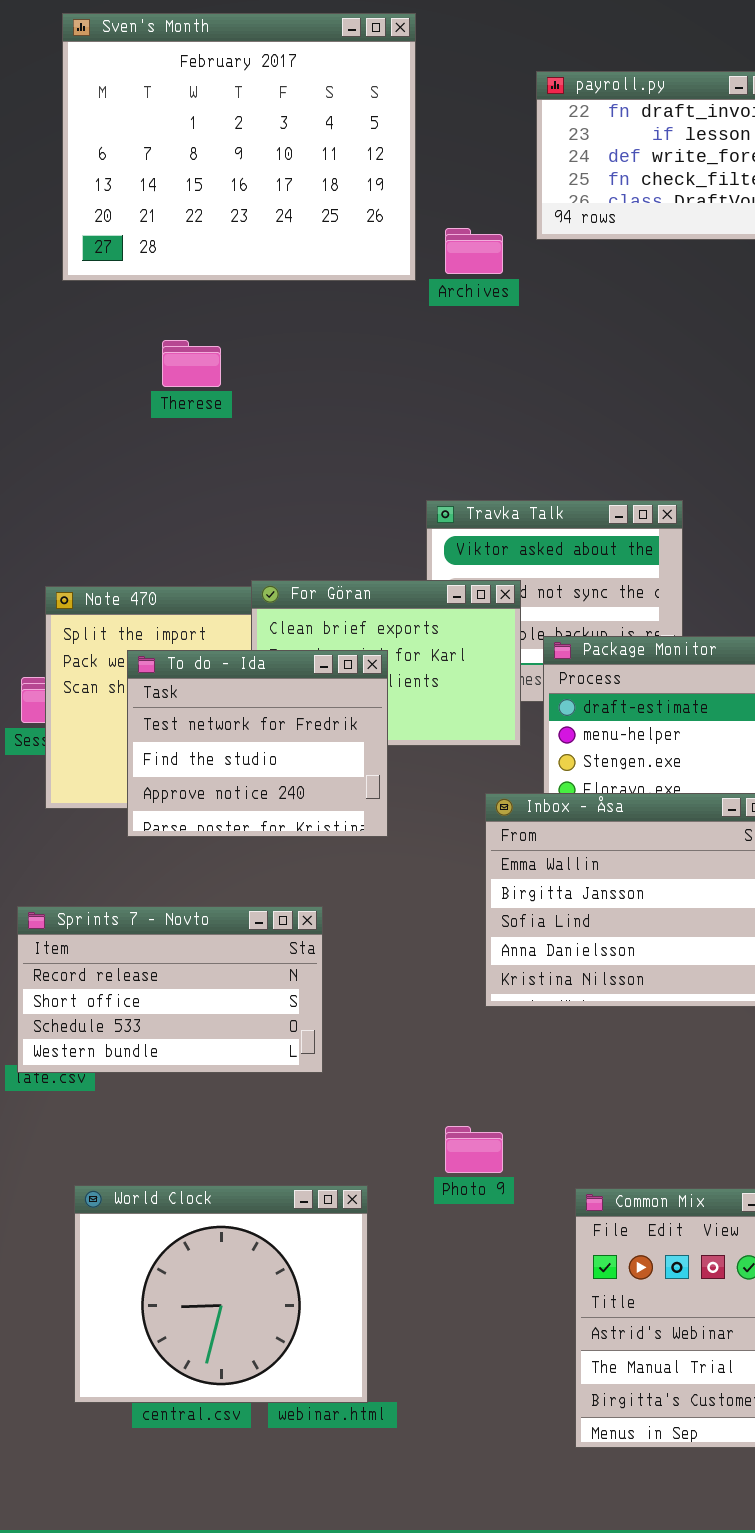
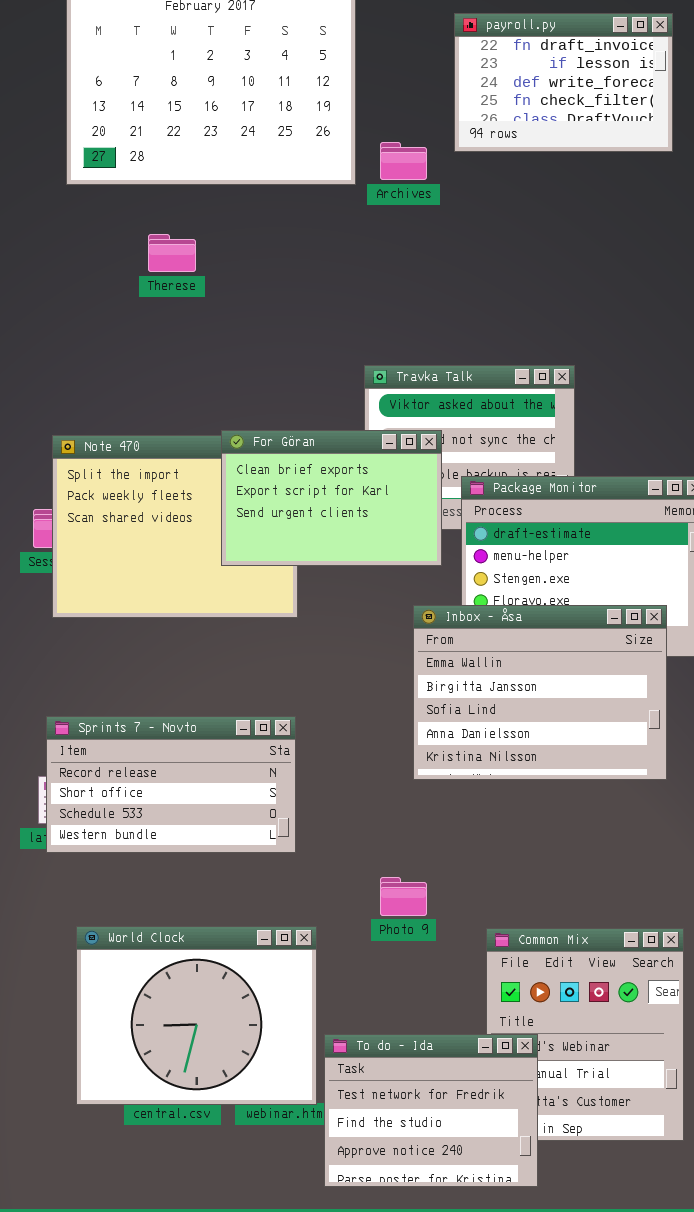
To do - Ida: [127,650,388,837] -> [324,1034,538,1187], moved
Sprints 7 - Novto: [17,906,323,1073] -> [46,716,296,853], moved

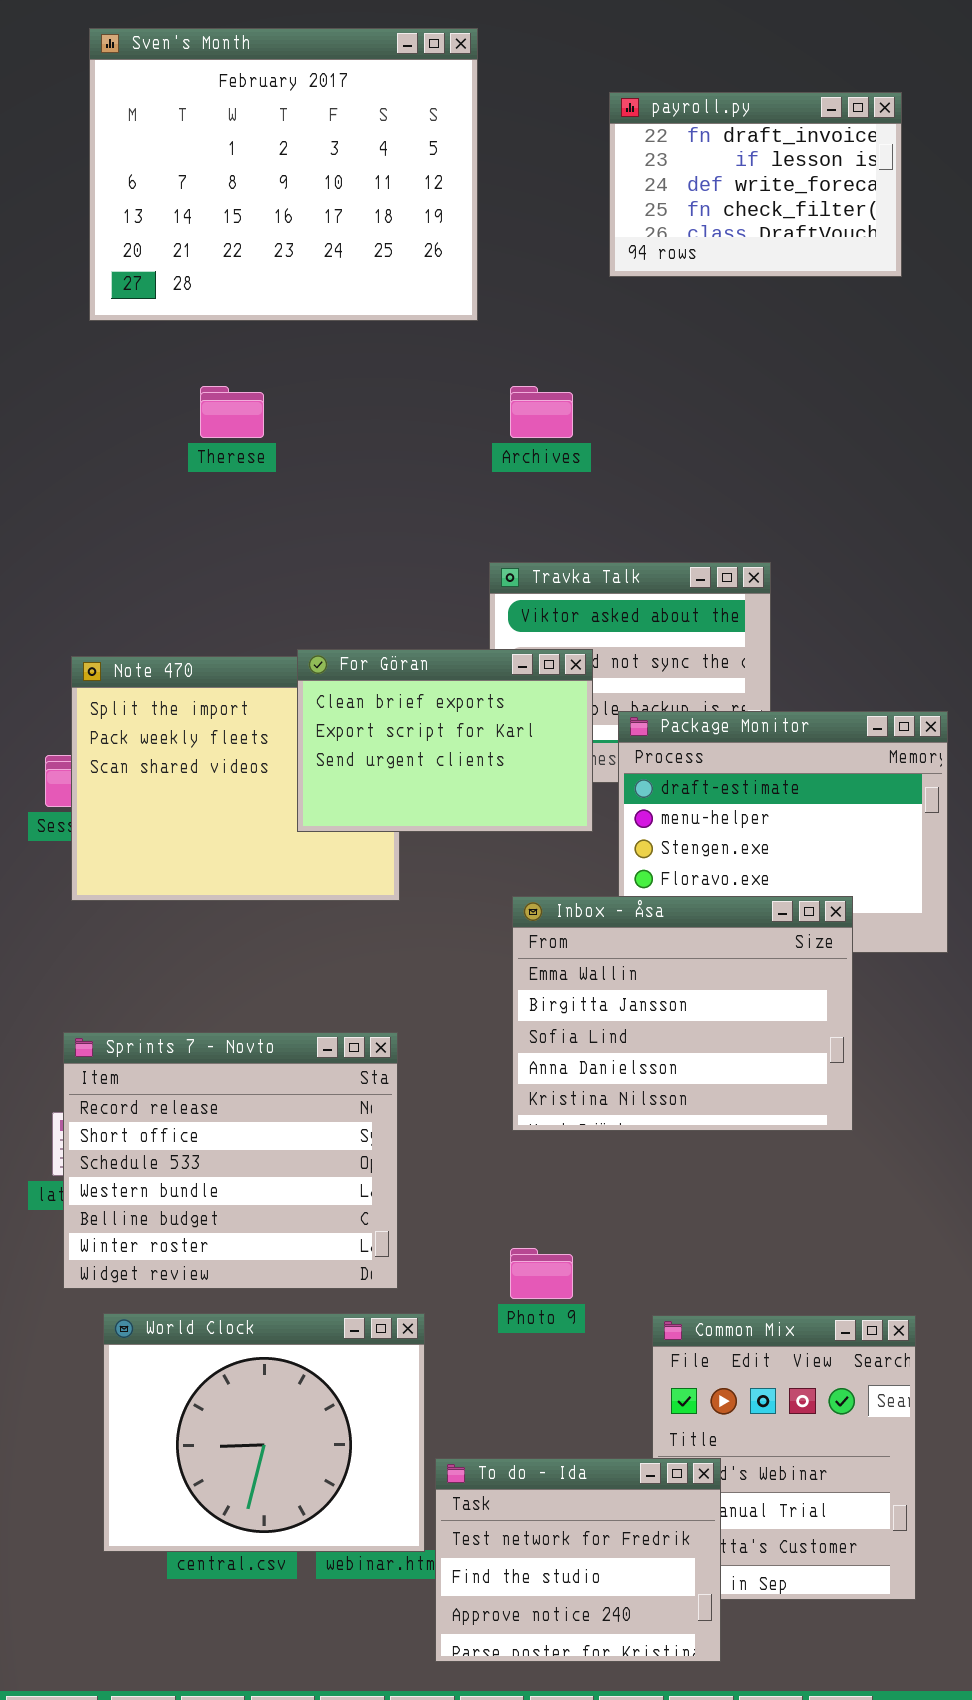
Archives: [380,142,427,180] -> [510,386,573,438], moved
Inbox - Åsa: [413,605,667,780] -> [512,896,853,1131], moved
Sprints 7 - Novto: [46,716,296,853] -> [63,1032,398,1289], resized

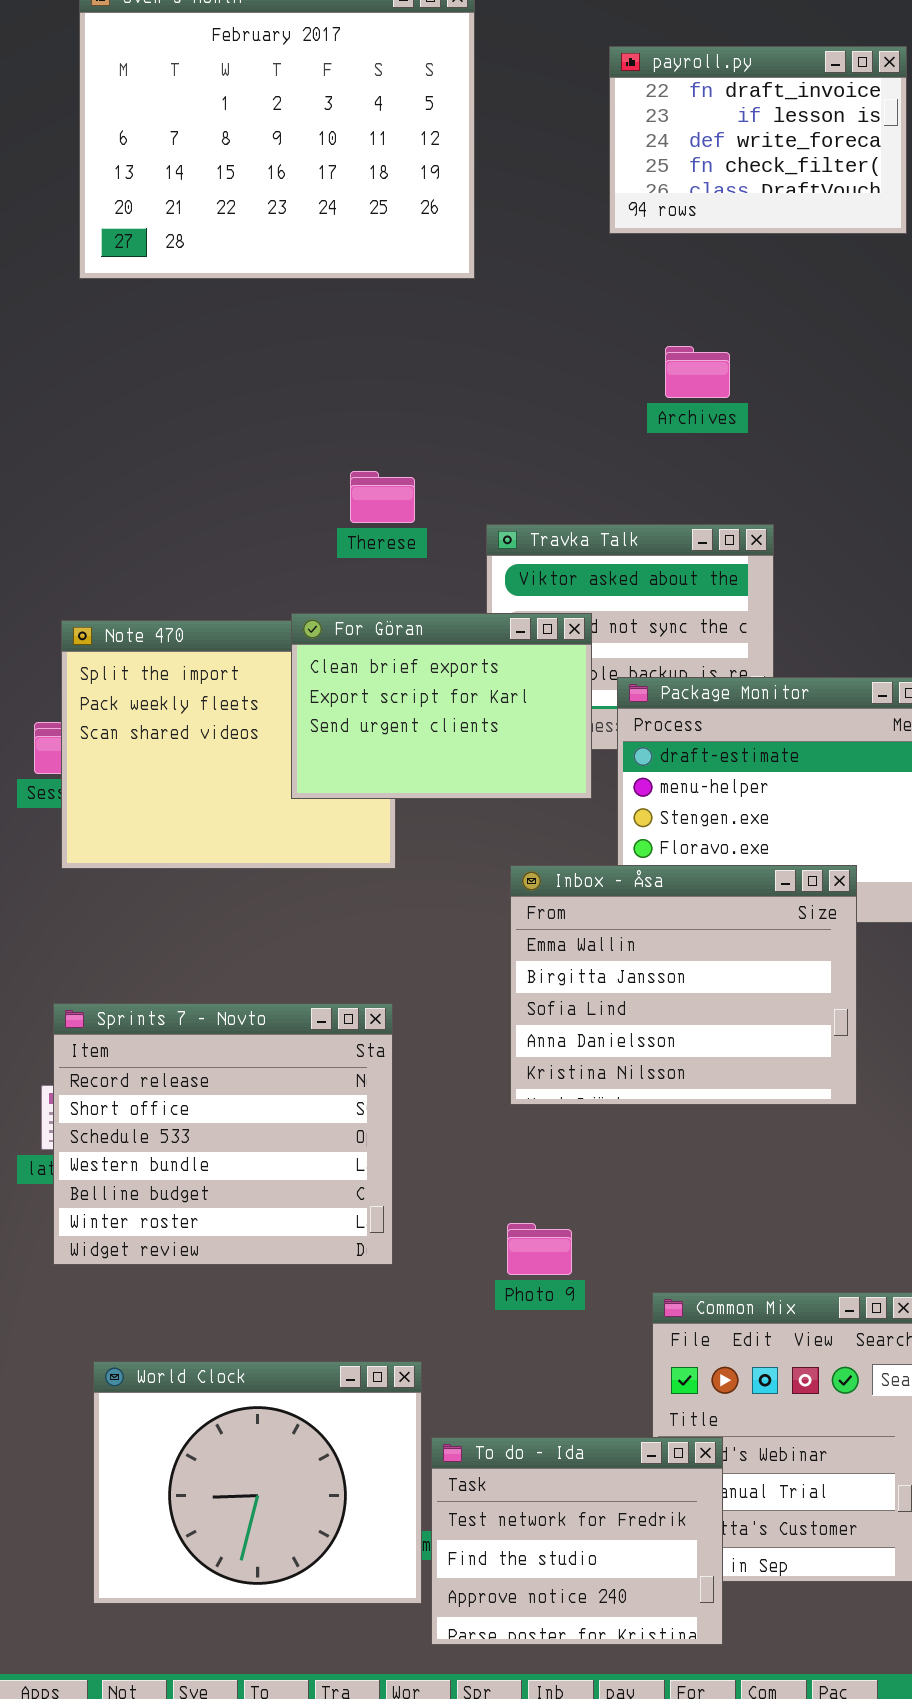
Therese: [200,386,264,438] -> [350,471,415,523], moved
Archives: [510,386,573,438] -> [665,346,730,398], moved
World Clock: [103,1313,425,1552] -> [93,1361,422,1604], moved

